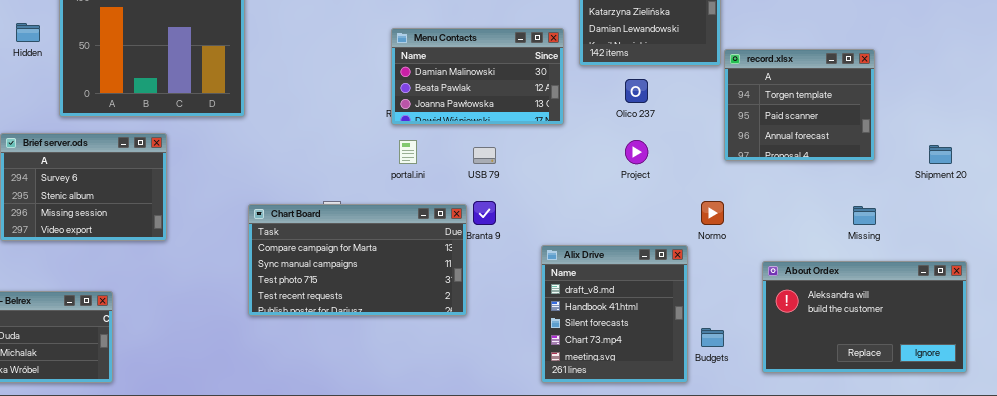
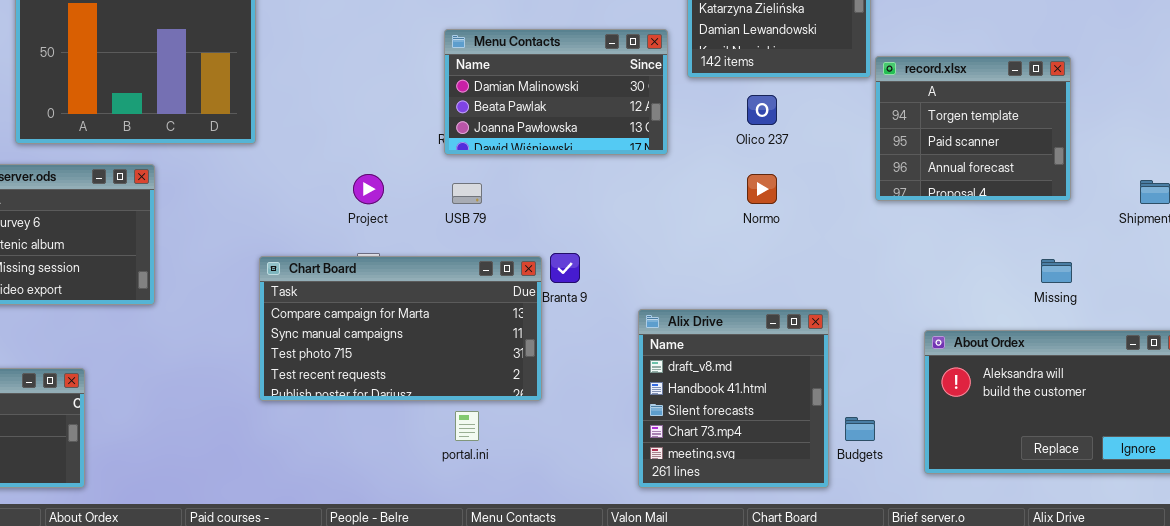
portal.ini: [399,140,417,164] -> [455,411,479,441], moved
Project: [625,140,648,164] -> [353,174,384,204], moved
USB 79: [473,147,496,164] -> [452,183,482,204], moved
Normo: [701,201,724,225] -> [747,174,777,204], moved

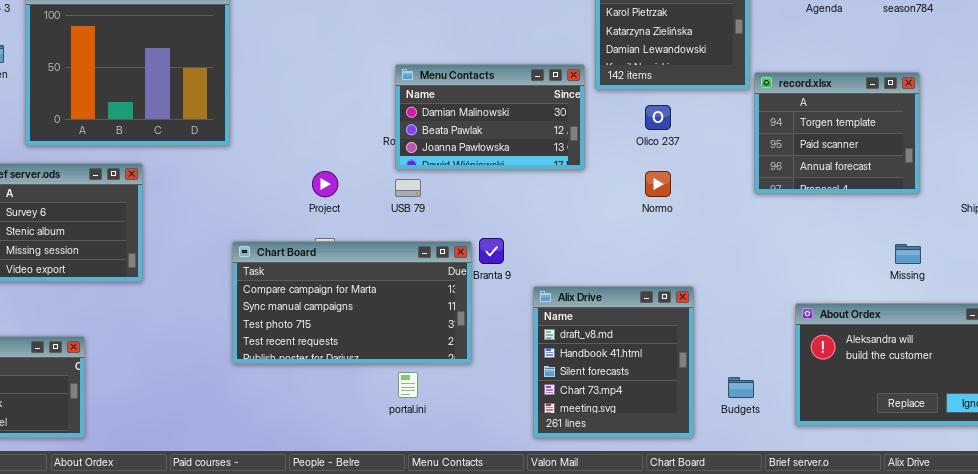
Menu Contacts: [444,29,668,155] -> [395,64,585,170], moved
Alix Drive: [638,309,829,488] -> [533,286,694,438], moved

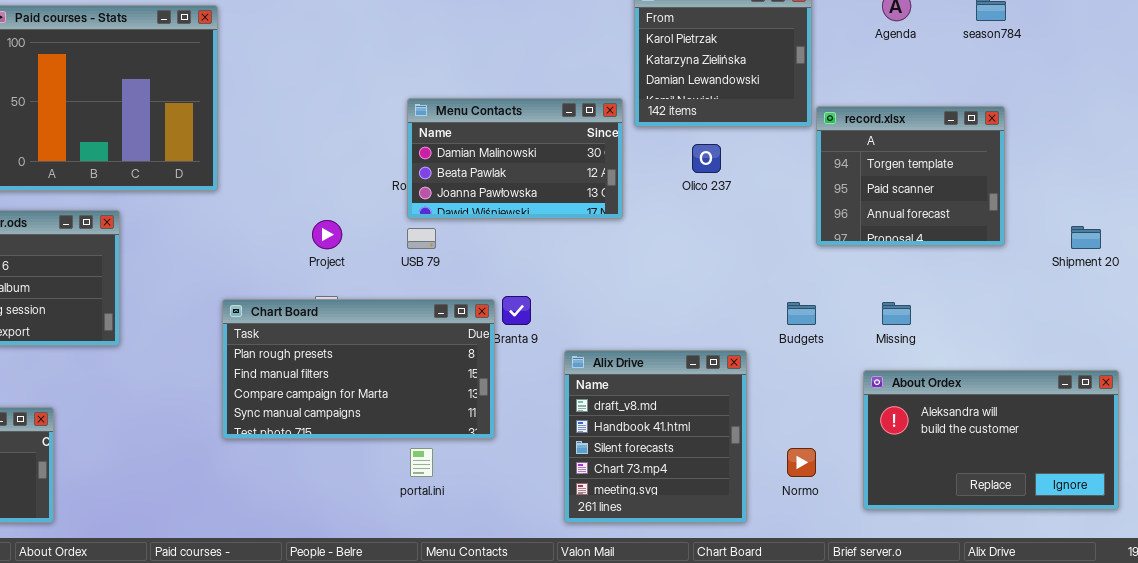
Normo: [645,171,671,197] -> [787,448,816,477], moved
Chart Board: [232,241,472,364] -> [222,299,495,439], scrolled up 2 rows
Missing: [895,244,921,264] -> [882,302,911,325], moved
Budgets: [728,377,754,398] -> [787,302,816,325], moved

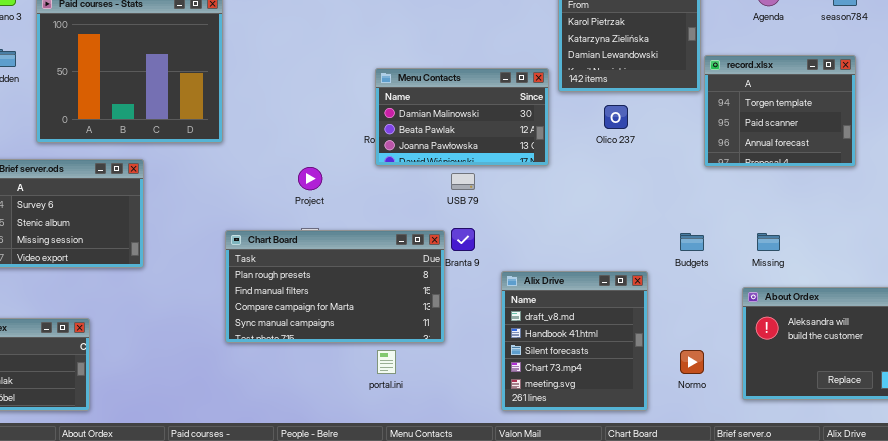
record.xlsx: [816,106,1005,246] -> [704,55,856,167], moved
USB 79: [407,228,436,249] -> [451,173,475,190], moved

